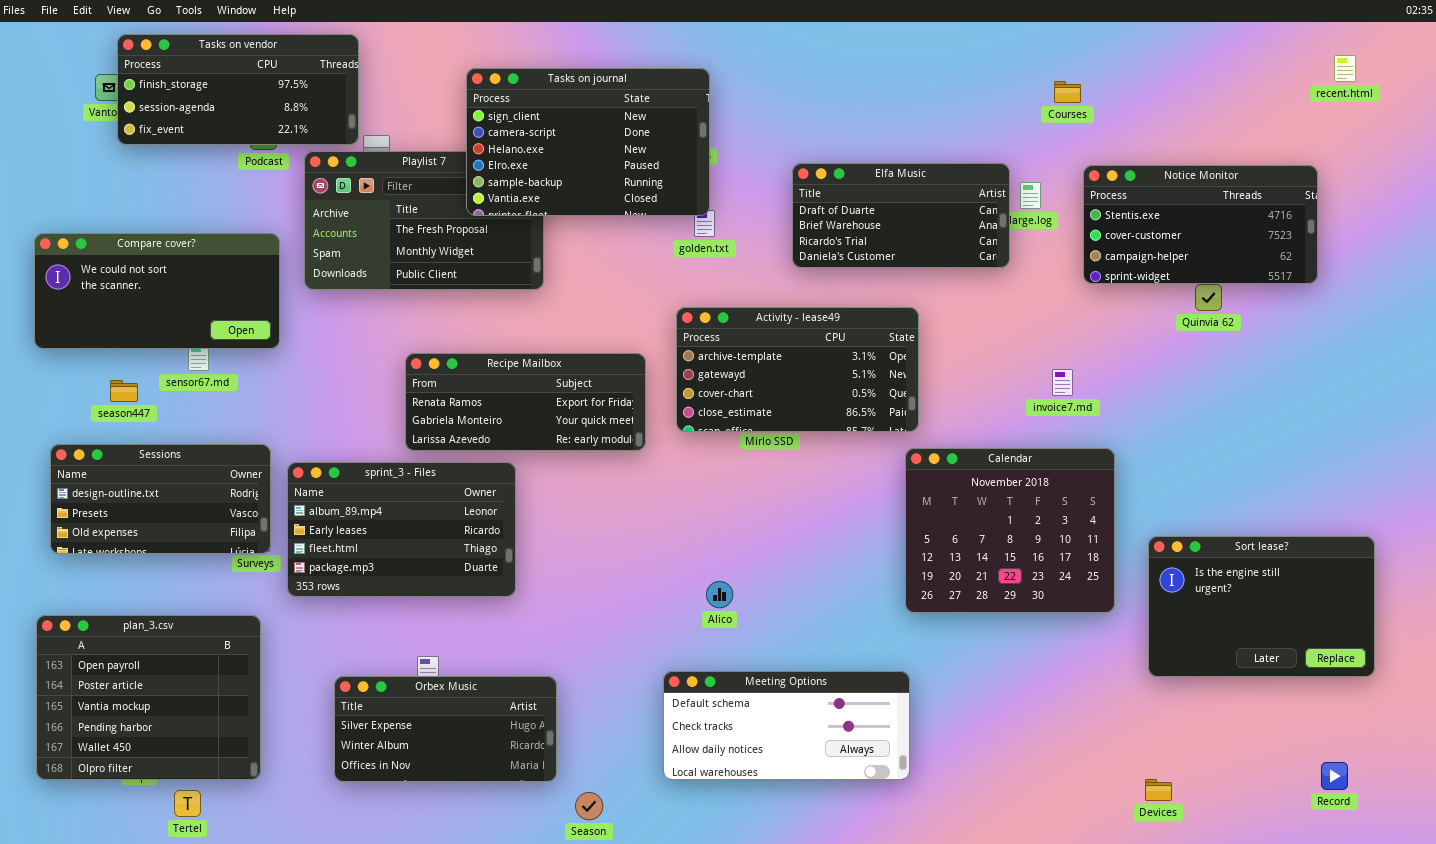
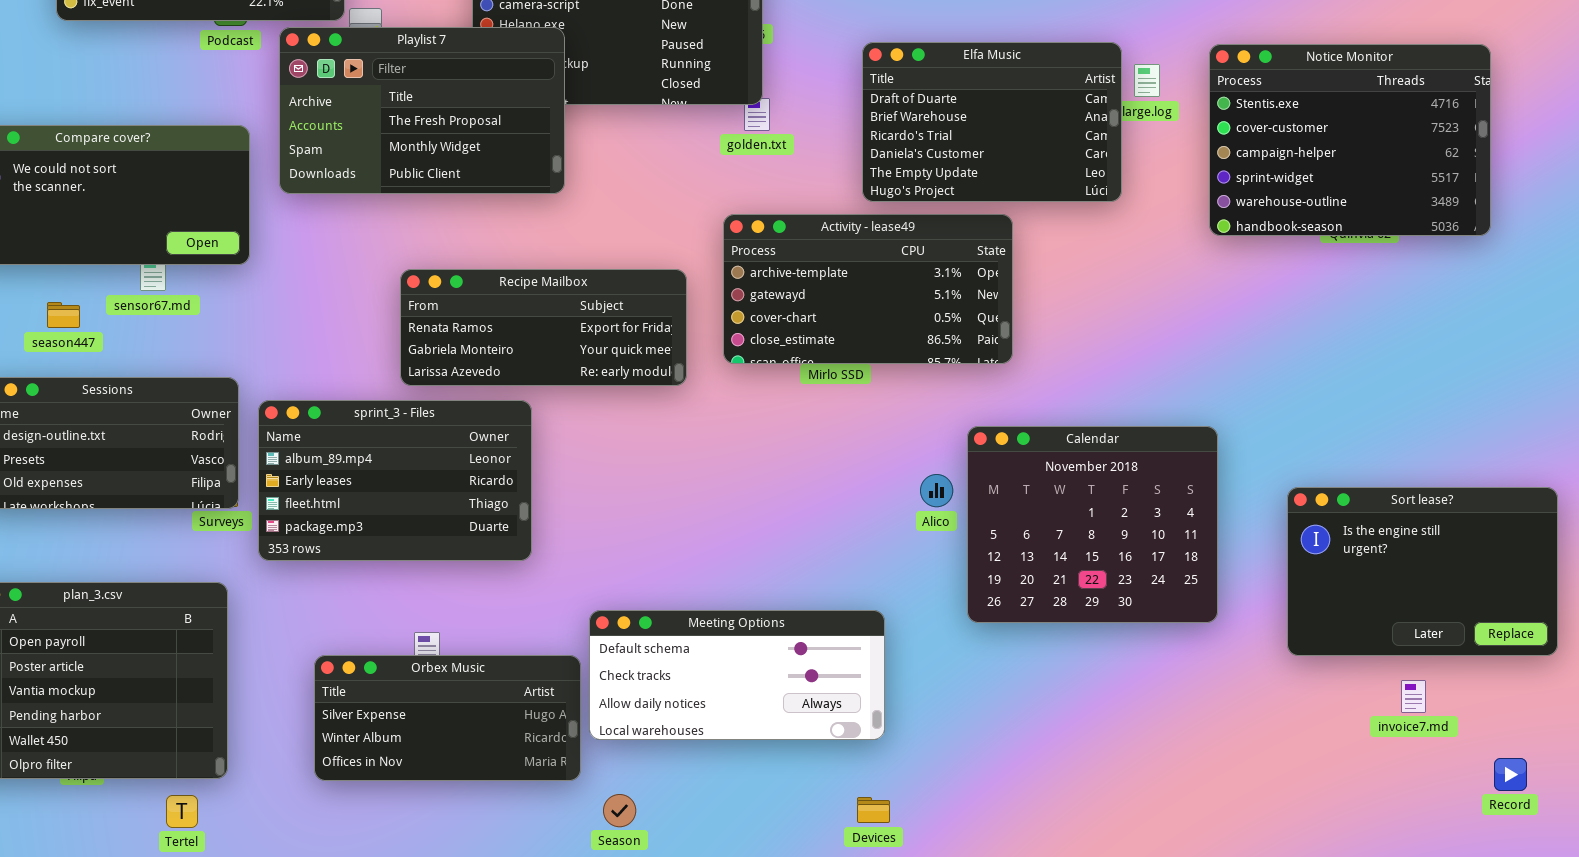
Playlist 7: [304,151,544,290] -> [279,27,565,194], raised
Elfa Music: [792,163,1010,268] -> [862,42,1122,202], resized
Notice Monitor: [1083,165,1318,284] -> [1209,44,1491,236], resized
invoice7.md: [1052,369,1073,396] -> [1401,680,1426,713], moved
Calendar: [905,448,1115,613] -> [967,426,1218,623], moved
Alico: [706,581,733,608] -> [920,474,953,507], moved
Meeting Options: [663,671,910,780] -> [589,610,885,740], moved
Devices: [1145,779,1172,801] -> [857,797,890,823], moved
Tertel: [174,790,201,817] -> [166,795,198,828], moved

